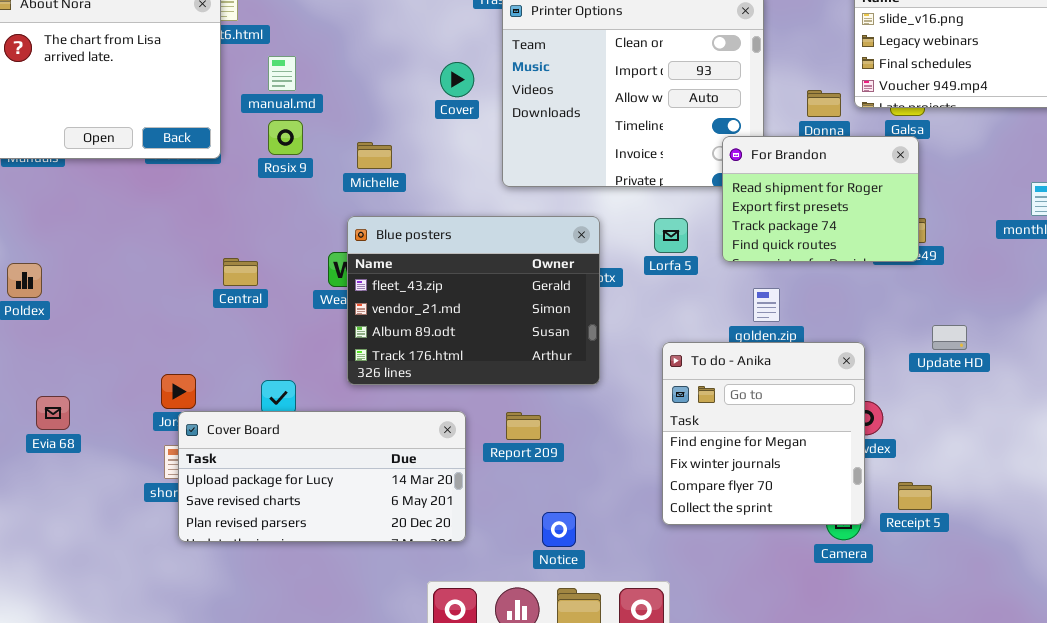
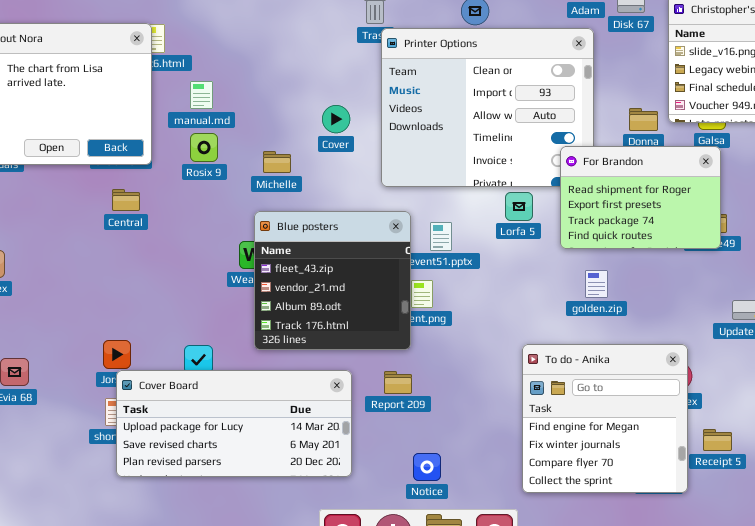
Cover: [440,62,474,97] -> [322,105,350,133], moved
Blue posters: [347,216,600,385] -> [254,211,411,350], resized
Lorfa 5: [654,218,688,253] -> [505,192,533,221], moved
Central: [223,258,258,286] -> [112,189,140,211], moved
To do - Anika: [662,342,865,525] -> [522,344,688,493], moved

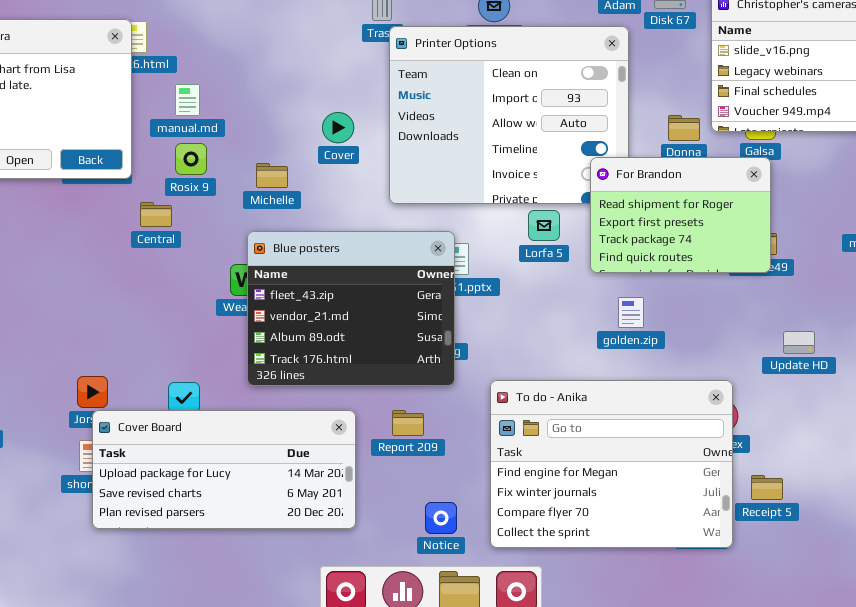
Central: [112,189,140,211] -> [140,202,172,227], moved
Blue posters: [254,211,411,350] -> [247,231,455,386], resized
To do - Anika: [522,344,688,493] -> [490,380,733,548], resized

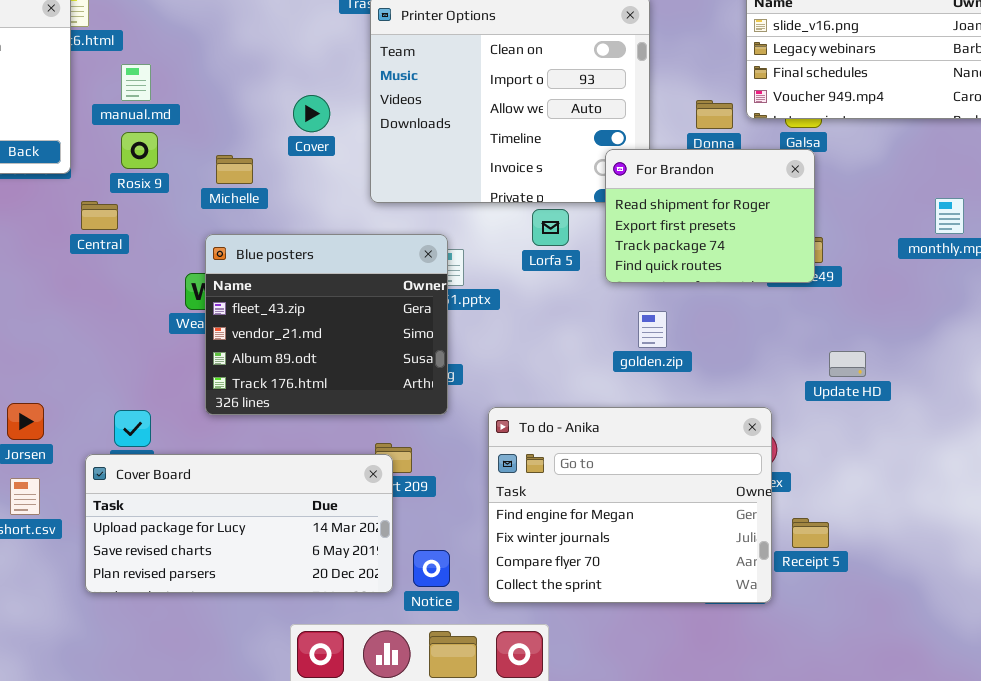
Cover Board: [92,410,356,529] -> [85,454,393,593], moved

